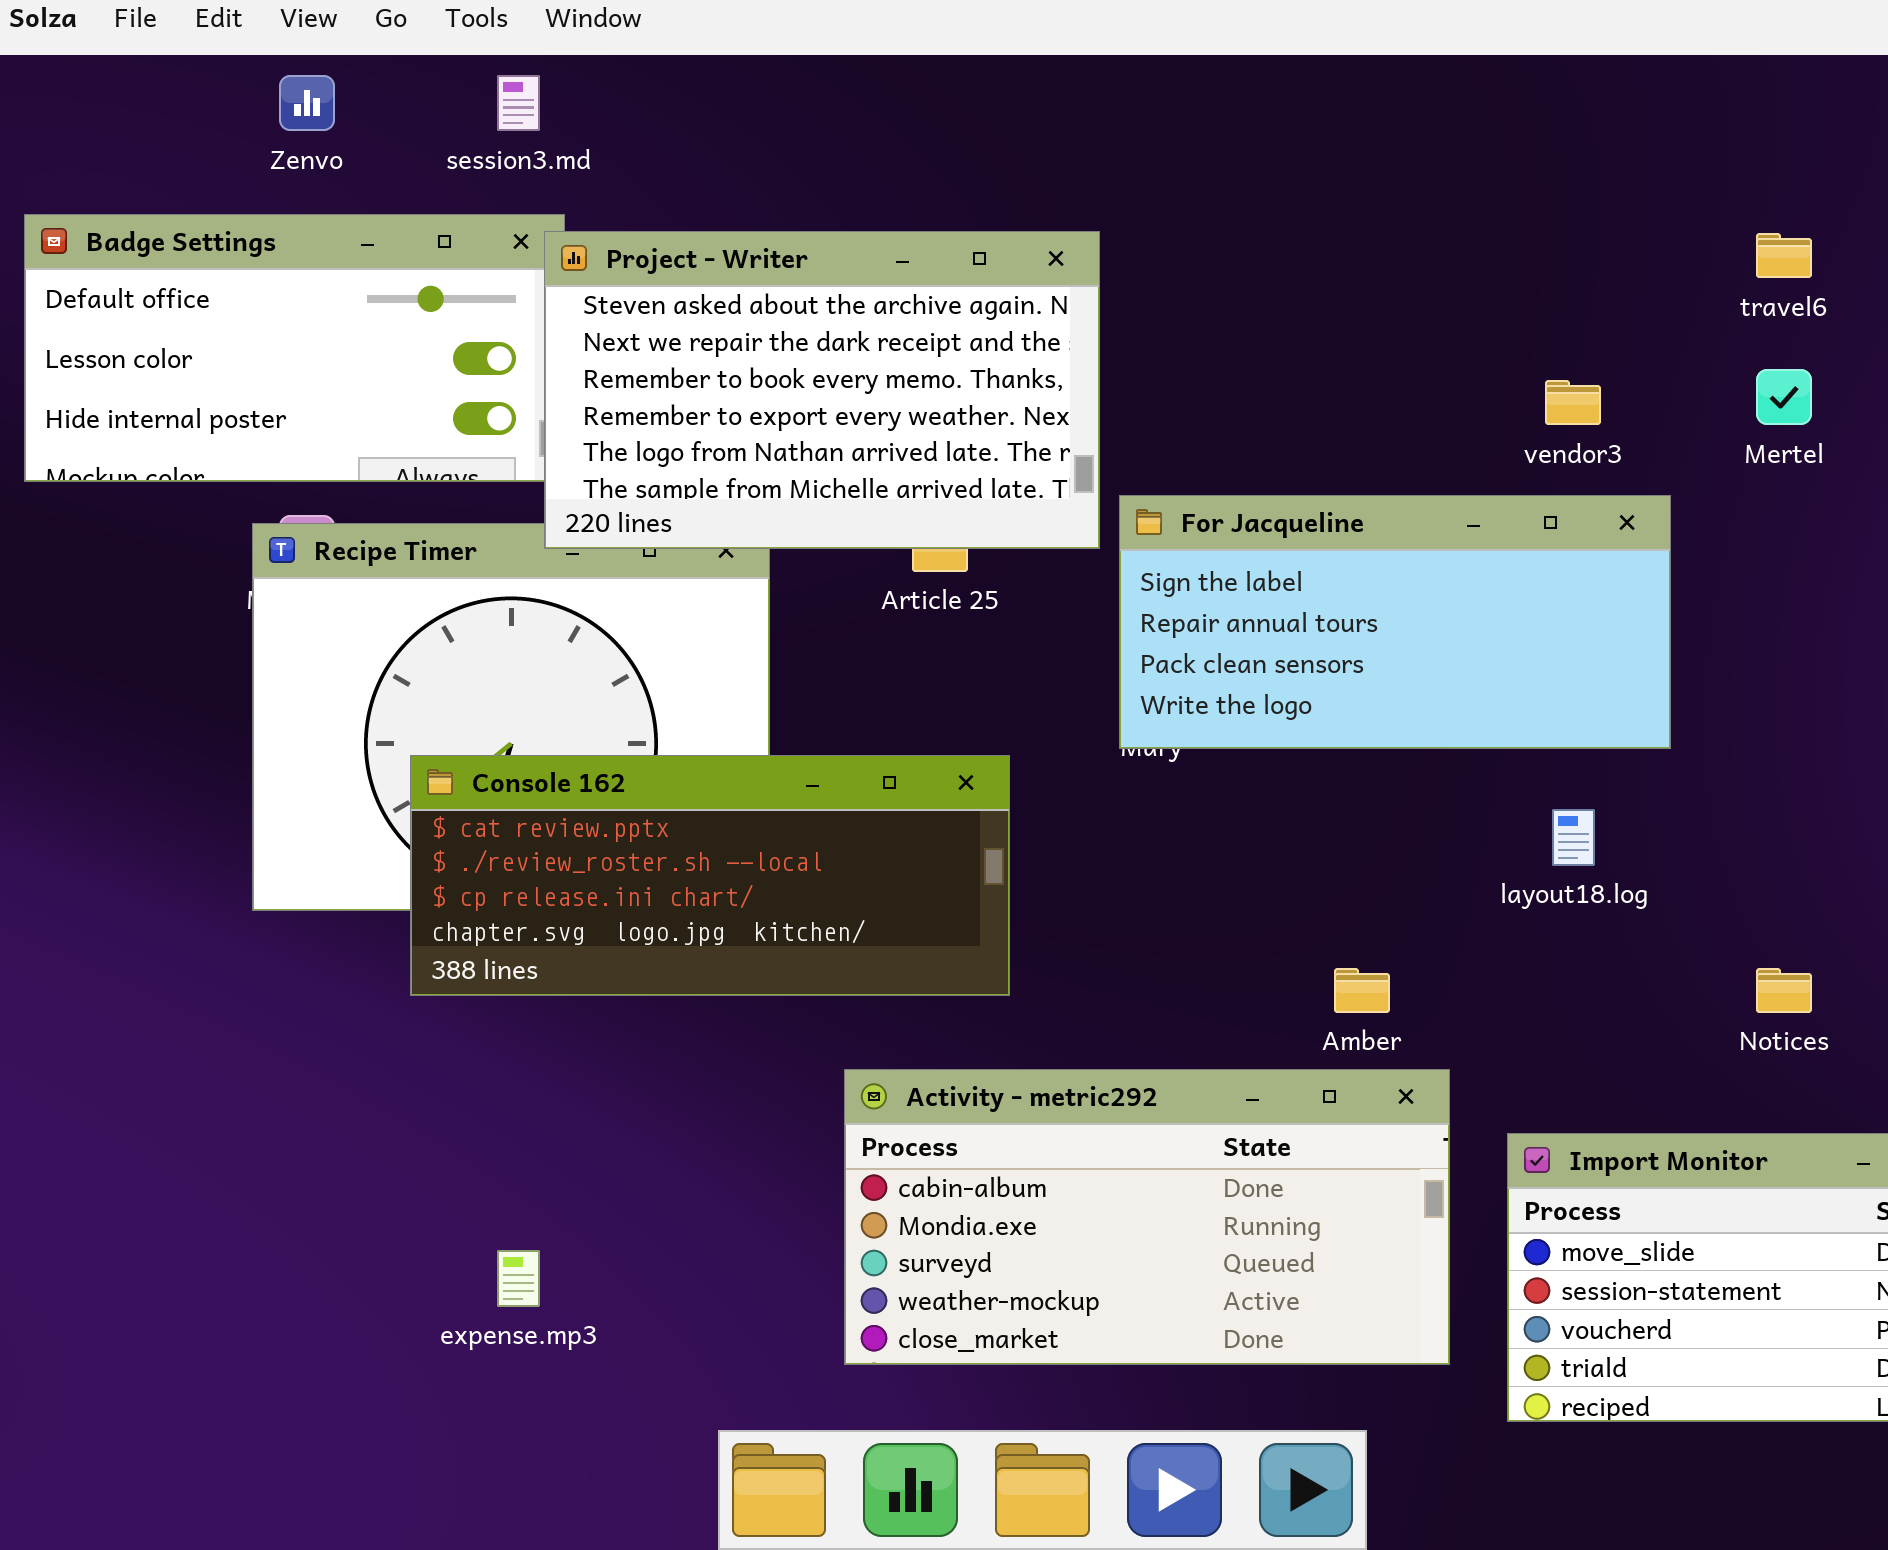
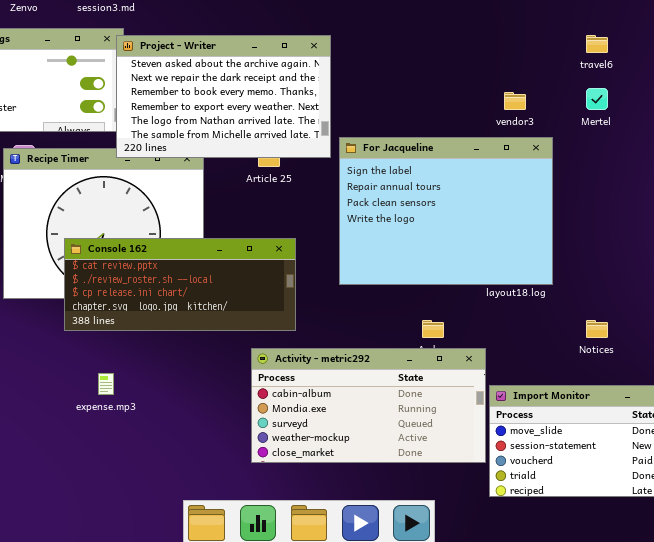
For Jacqueline: [1119,495,1671,749] -> [339,137,553,285], resized
Activity - metric292: [844,1069,1450,1365] -> [251,348,486,463], moved
expense.mp3: [497,1250,540,1307] -> [98,373,114,395], moved

